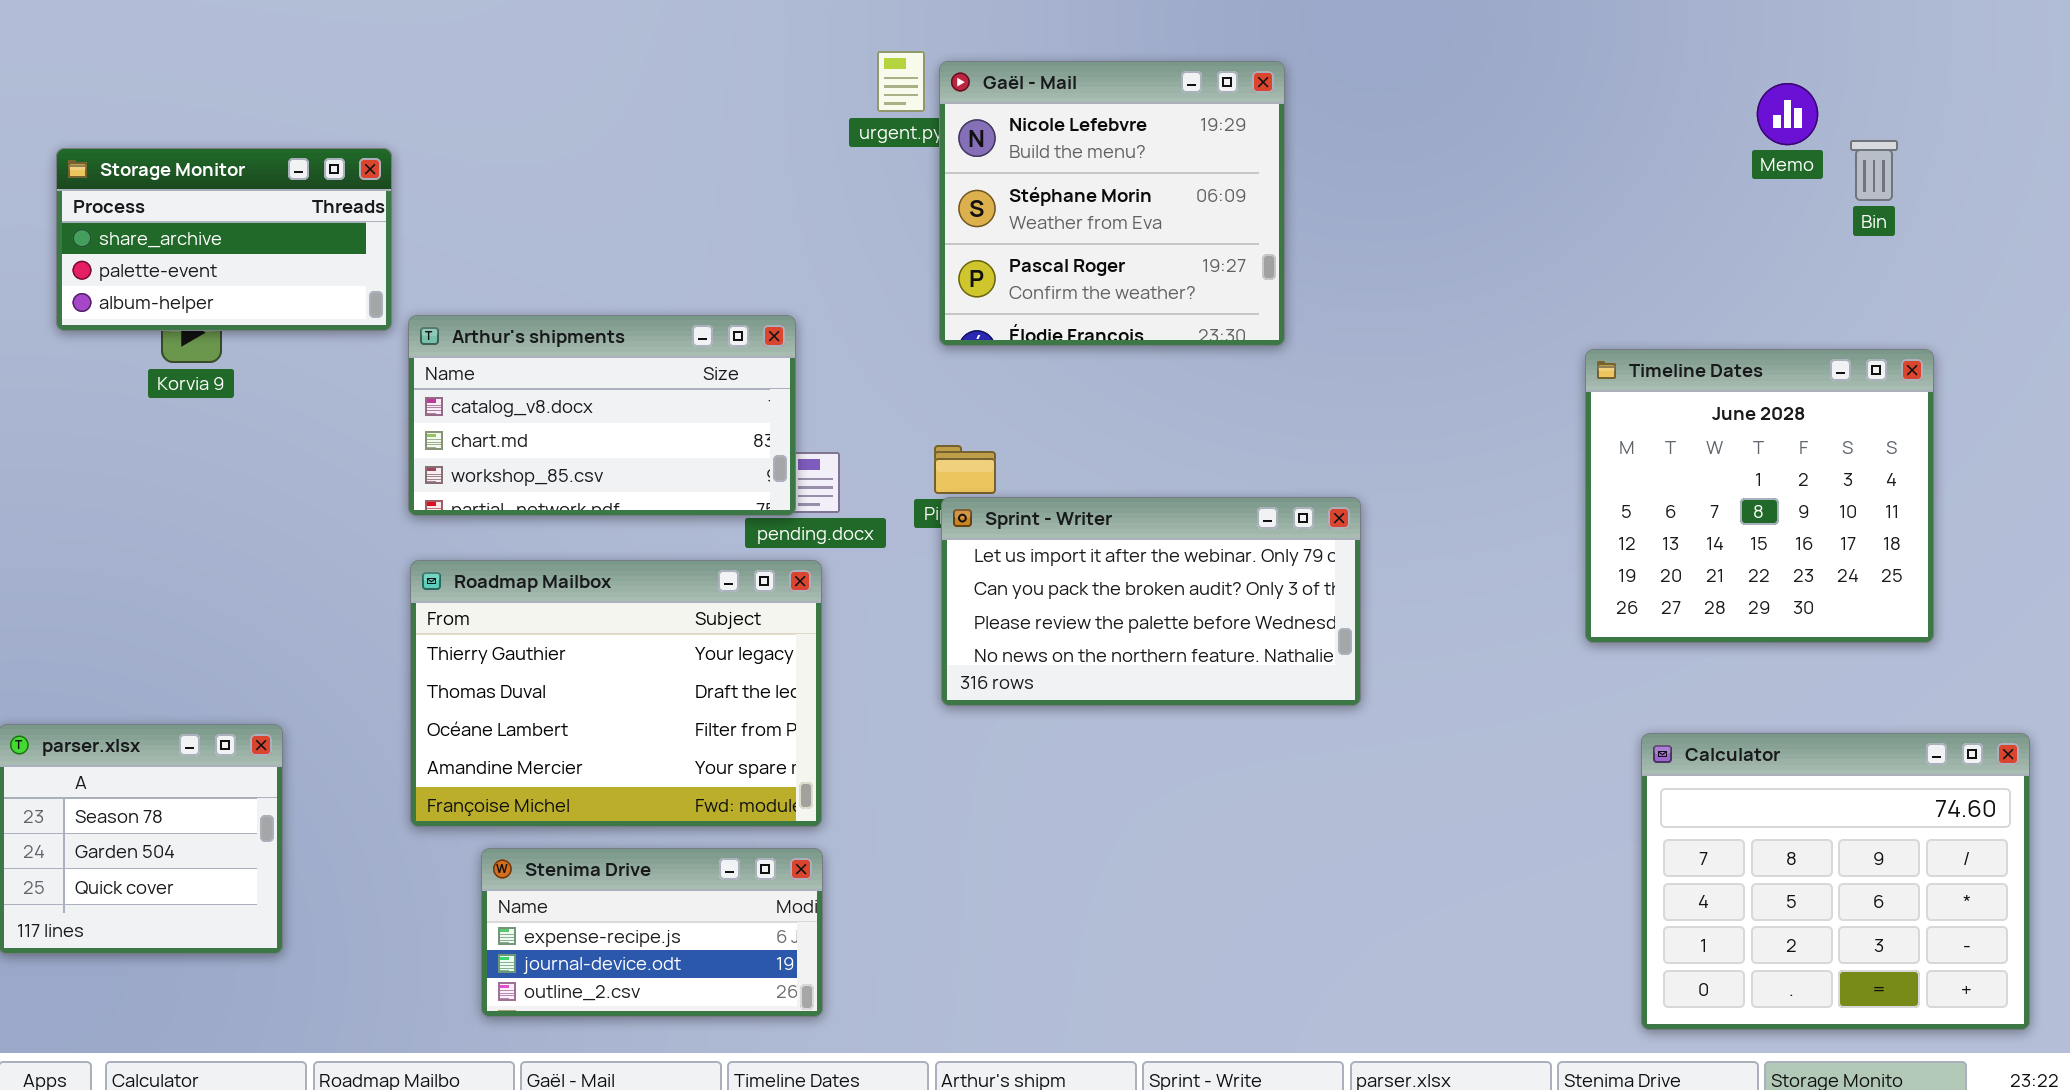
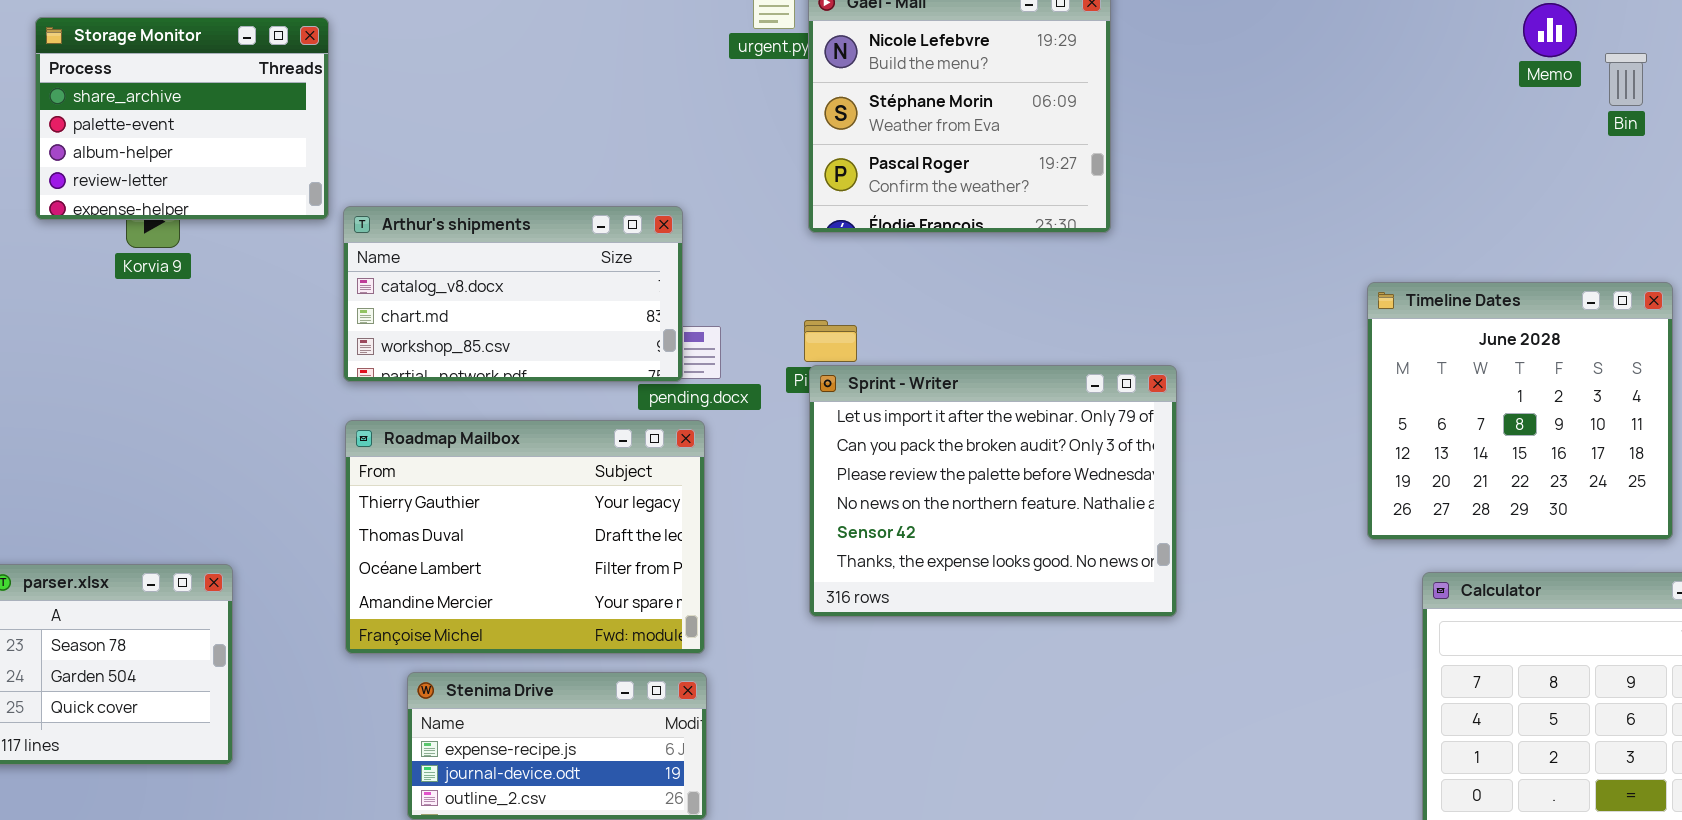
Storage Monitor: [56,148,392,331] -> [35,17,329,220], resized
Timeline Dates: [1585,349,1934,643] -> [1367,282,1673,540], moved
Sprint - Writer: [941,497,1361,706] -> [809,365,1177,617], resized

